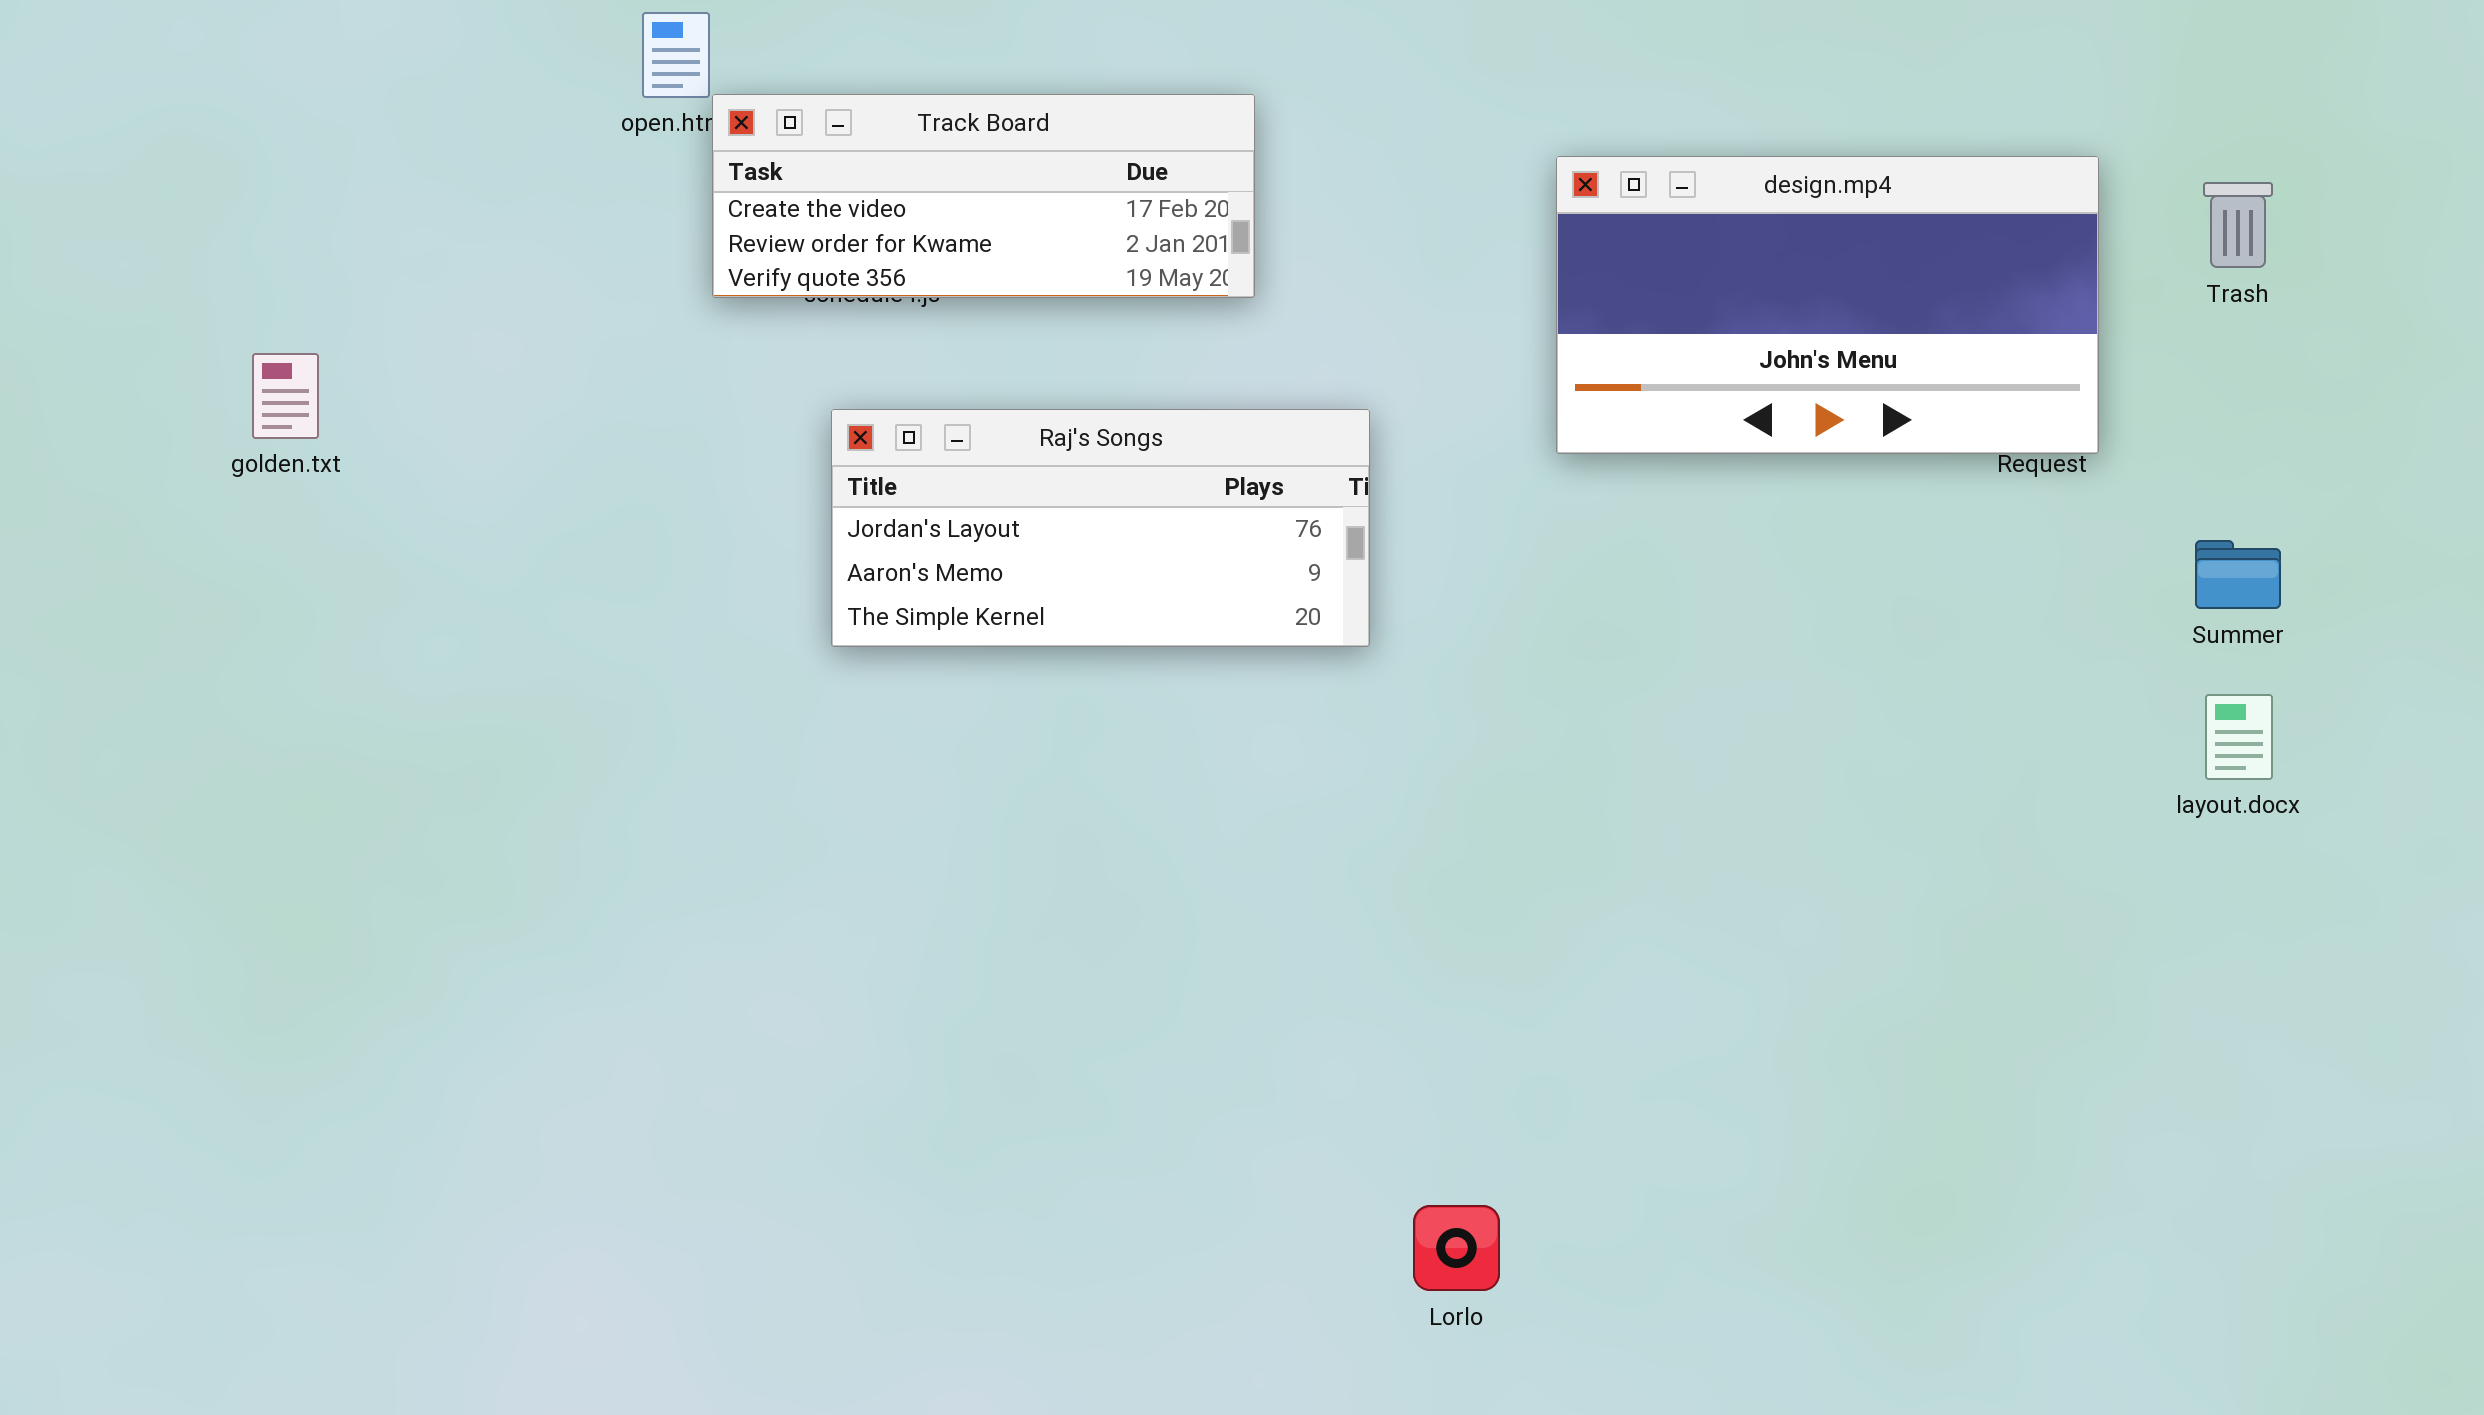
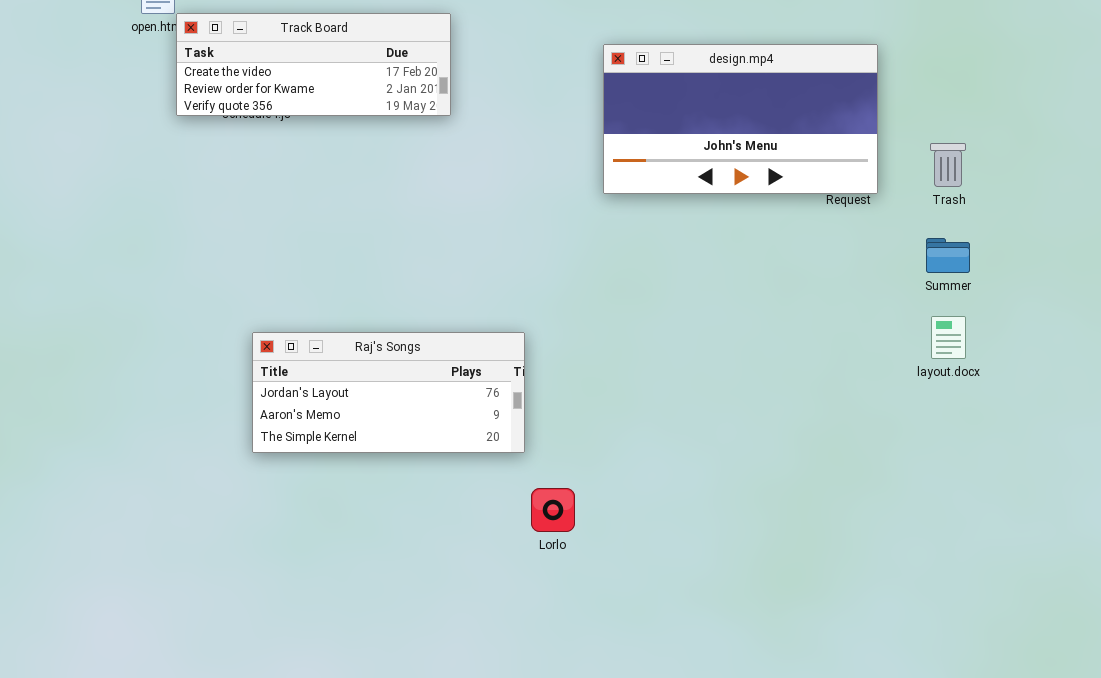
Trash: [2203,182,2273,268] -> [930,143,966,187], moved
Raj's Songs: [831,409,1370,647] -> [252,332,525,453], moved
Lorlo: [1413,1205,1500,1291] -> [531,488,575,532], moved

